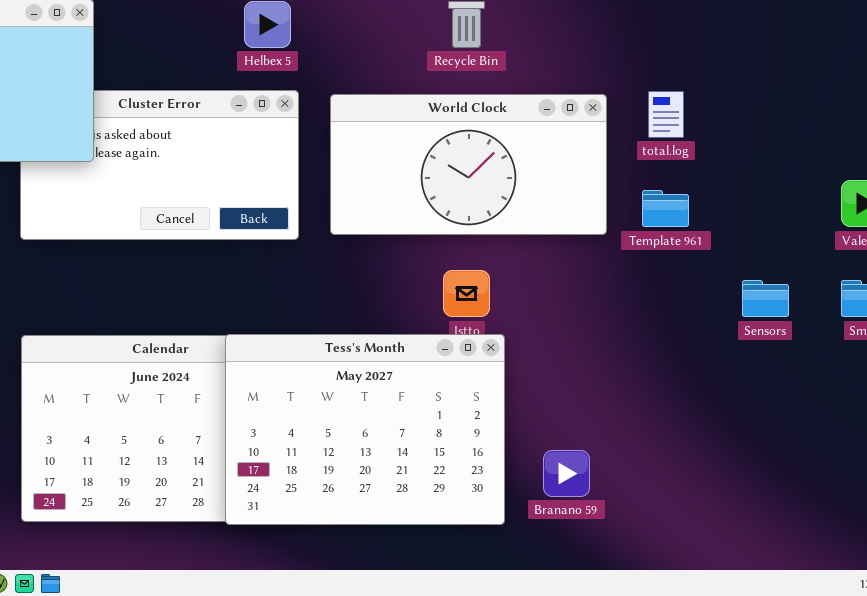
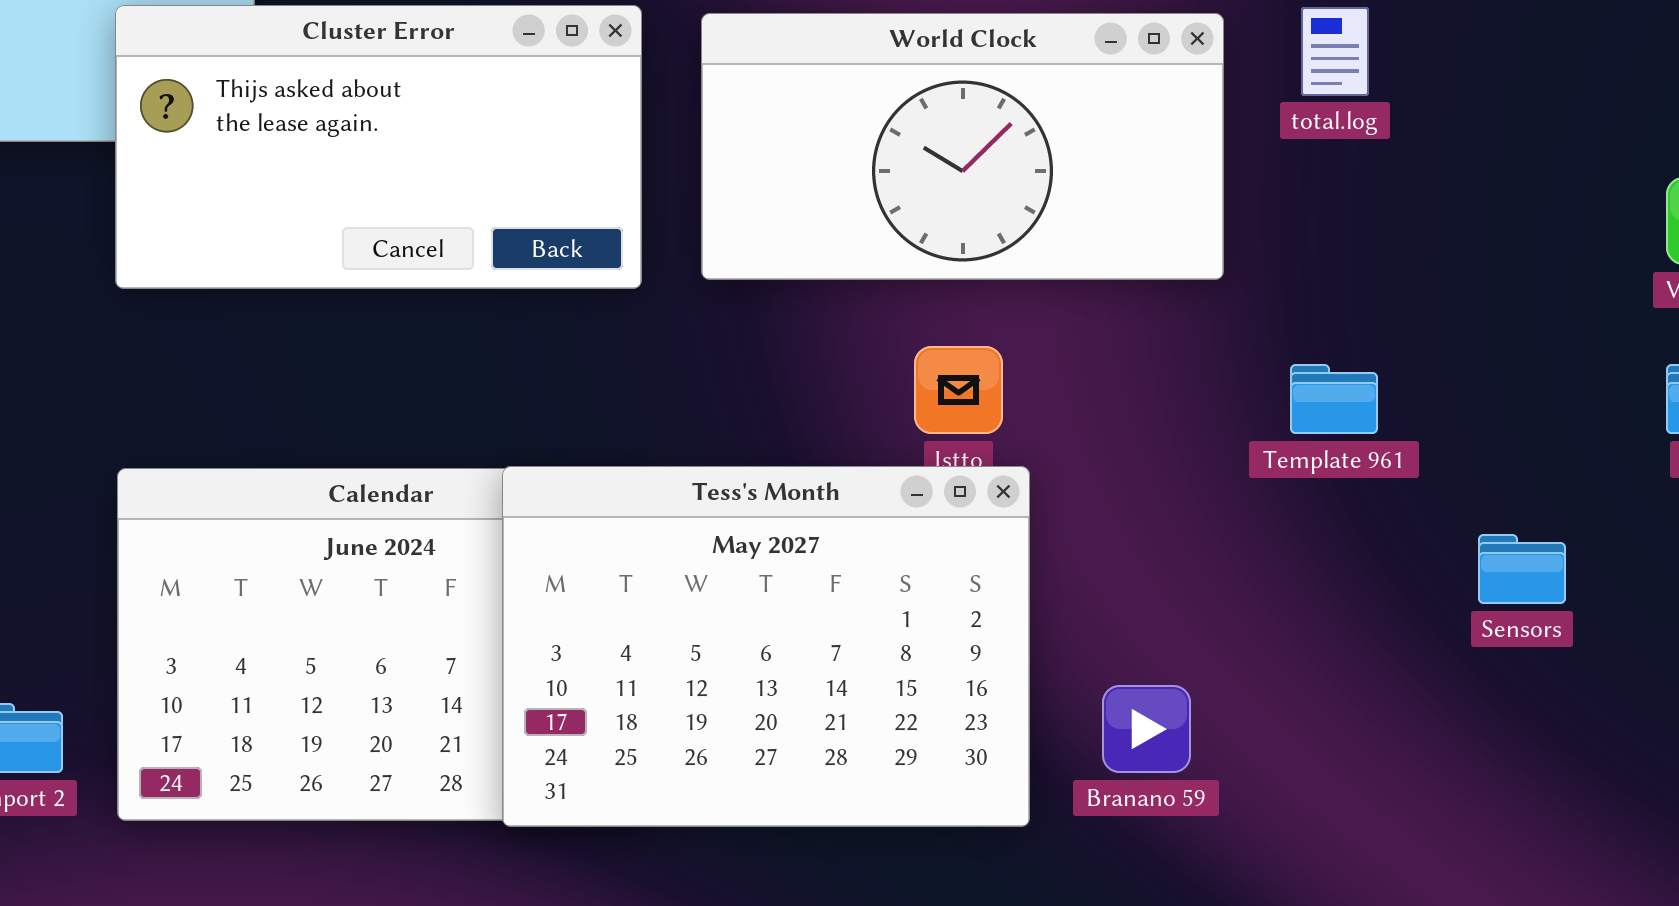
Cluster Error: [20,90,299,240] -> [115,5,642,289], raised
Template 961: [642,190,689,227] -> [1290,364,1378,434], moved
Sensors: [742,280,789,317] -> [1478,534,1566,604], moved

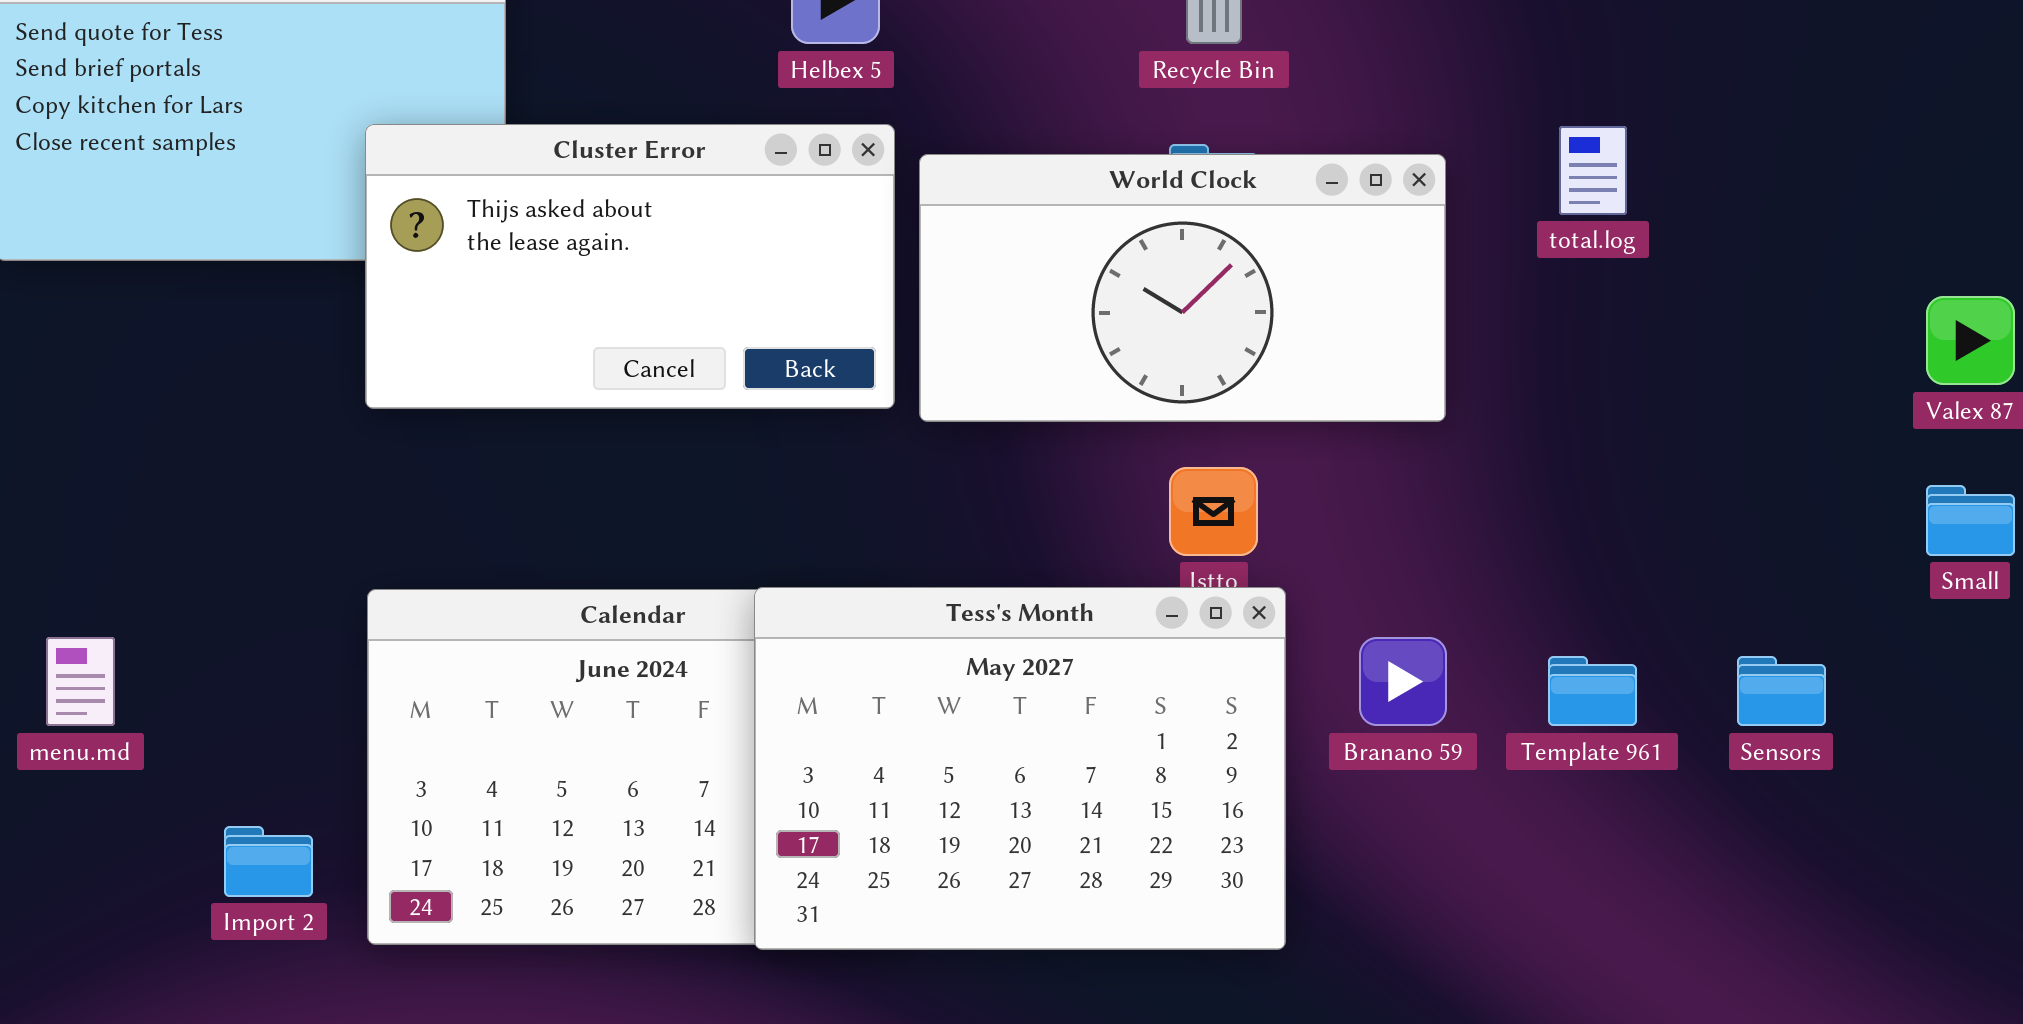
World Clock: [701,13,1224,280] -> [919,154,1446,422], moved
Template 961: [1290,364,1378,434] -> [1548,656,1637,726], moved
Branano 59: [1102,685,1191,773] -> [1359,637,1447,726], moved

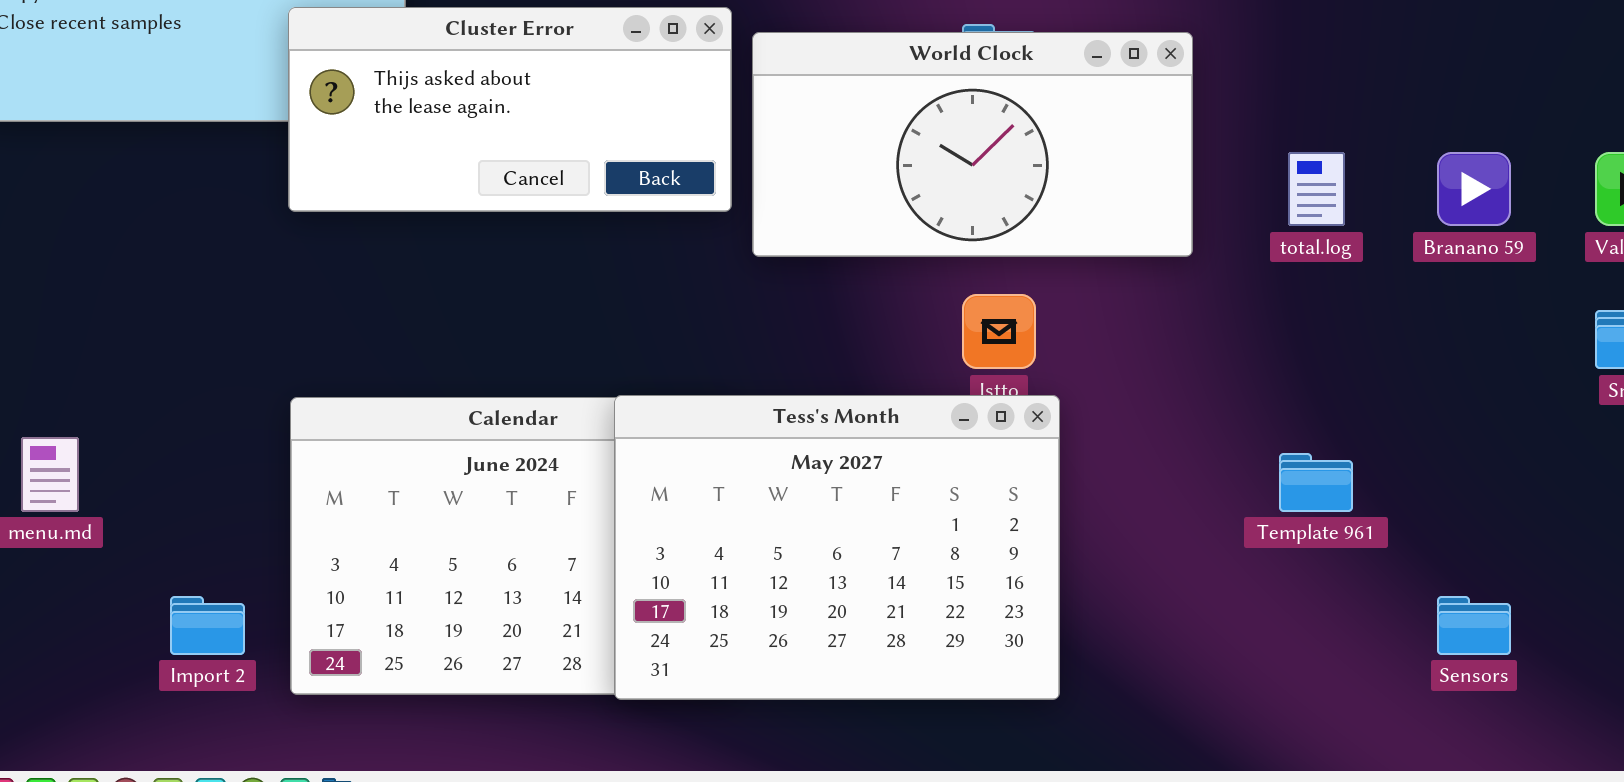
Cluster Error: [365,124,895,409] -> [288,7,732,212], resized
total.log: [1559,126,1627,215] -> [1288,152,1345,226], moved
Branano 59: [1359,637,1447,726] -> [1437,152,1511,226], moved
Sensors: [1737,656,1826,726] -> [1437,596,1511,655], moved

